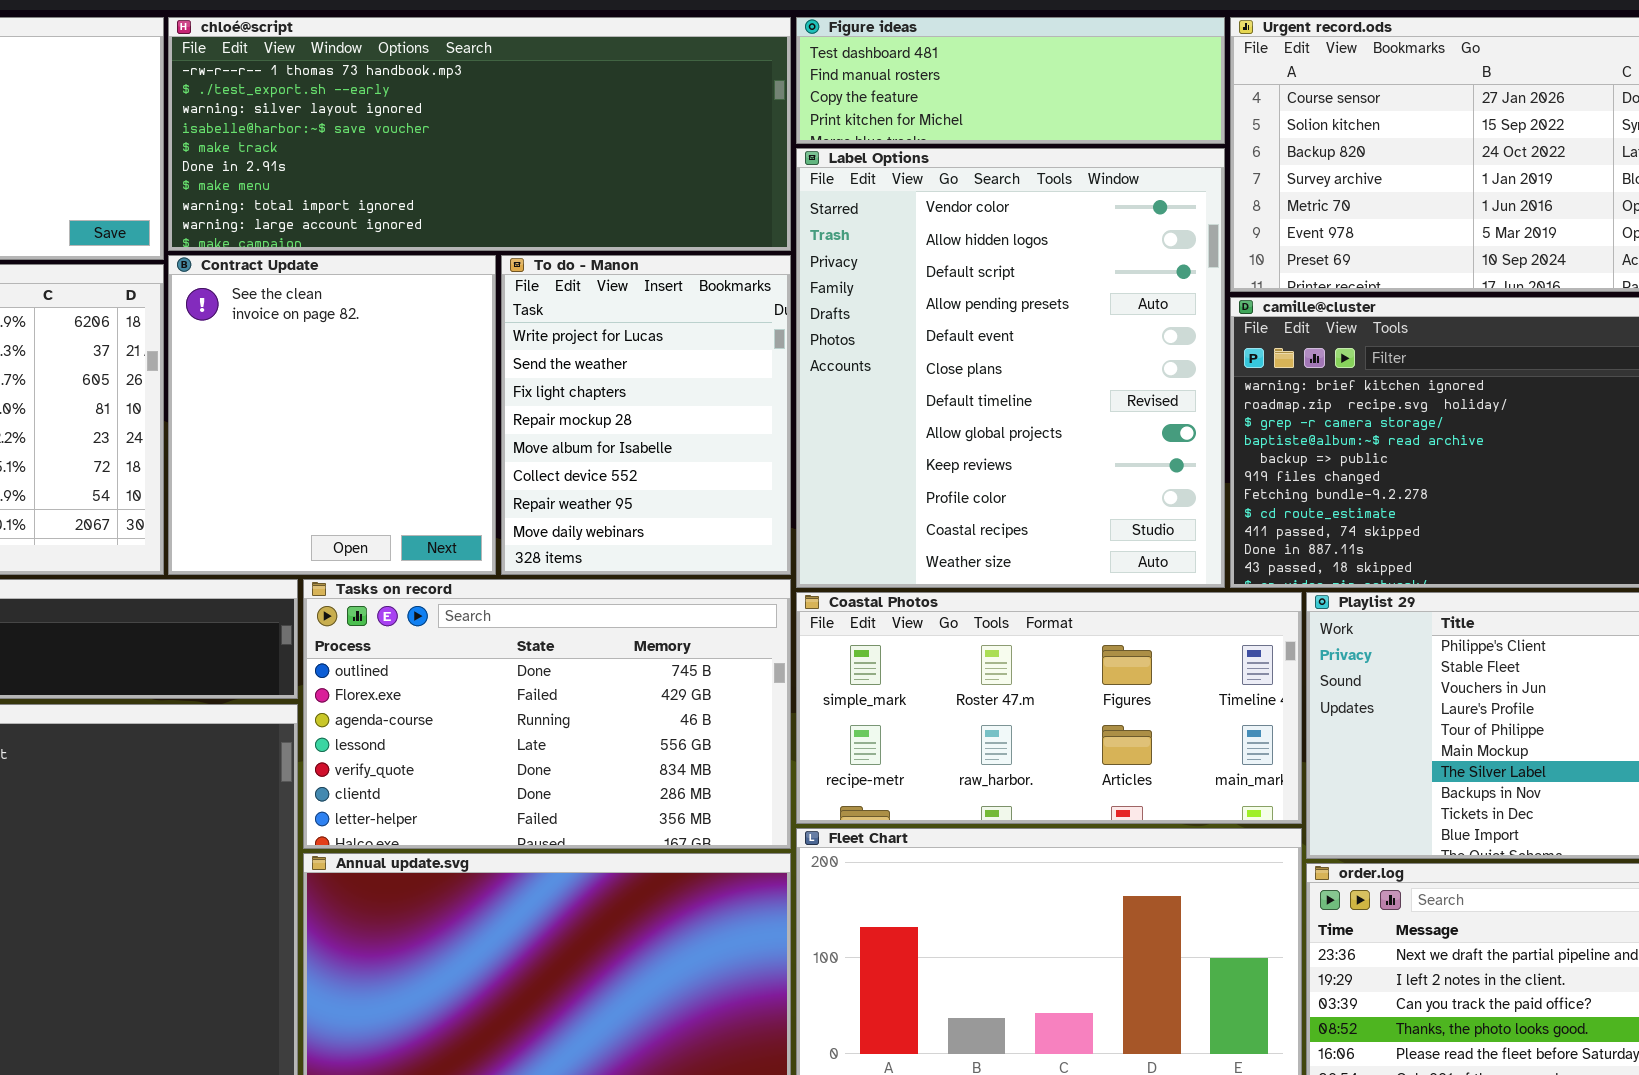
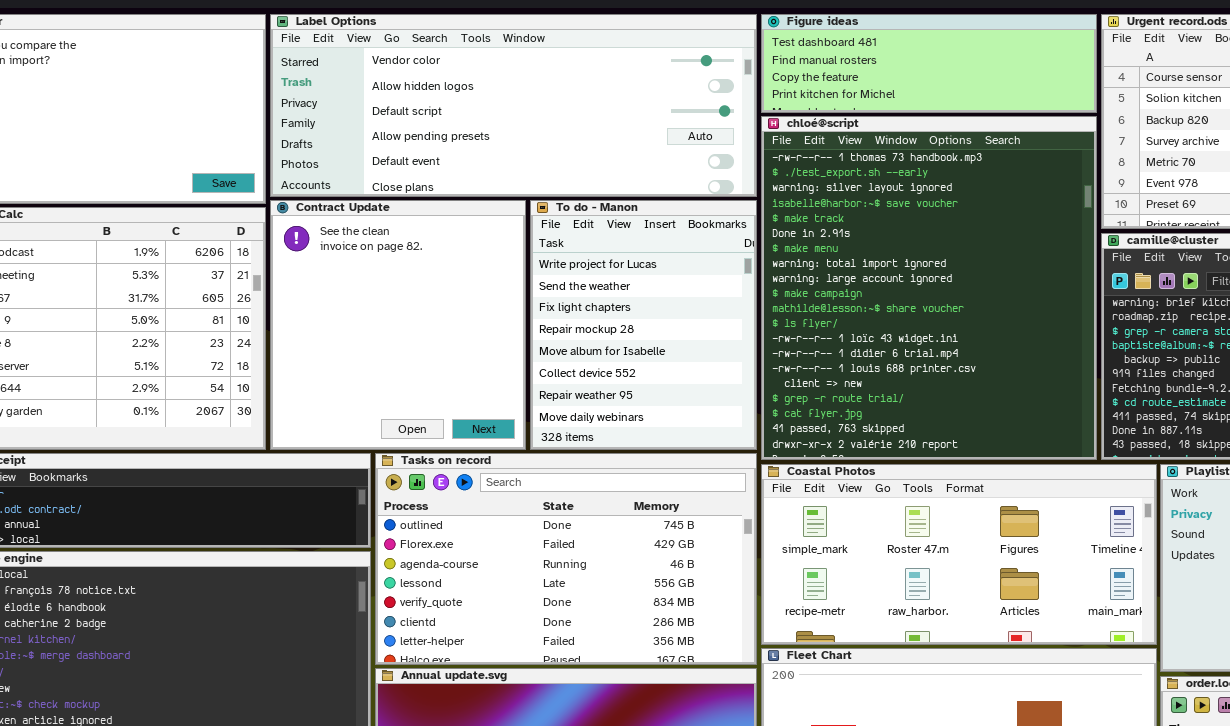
chloé@script: [168,17,791,251] -> [761,116,1097,460], moved, resized
Label Options: [796,148,1225,588] -> [270,14,757,197], moved, resized

